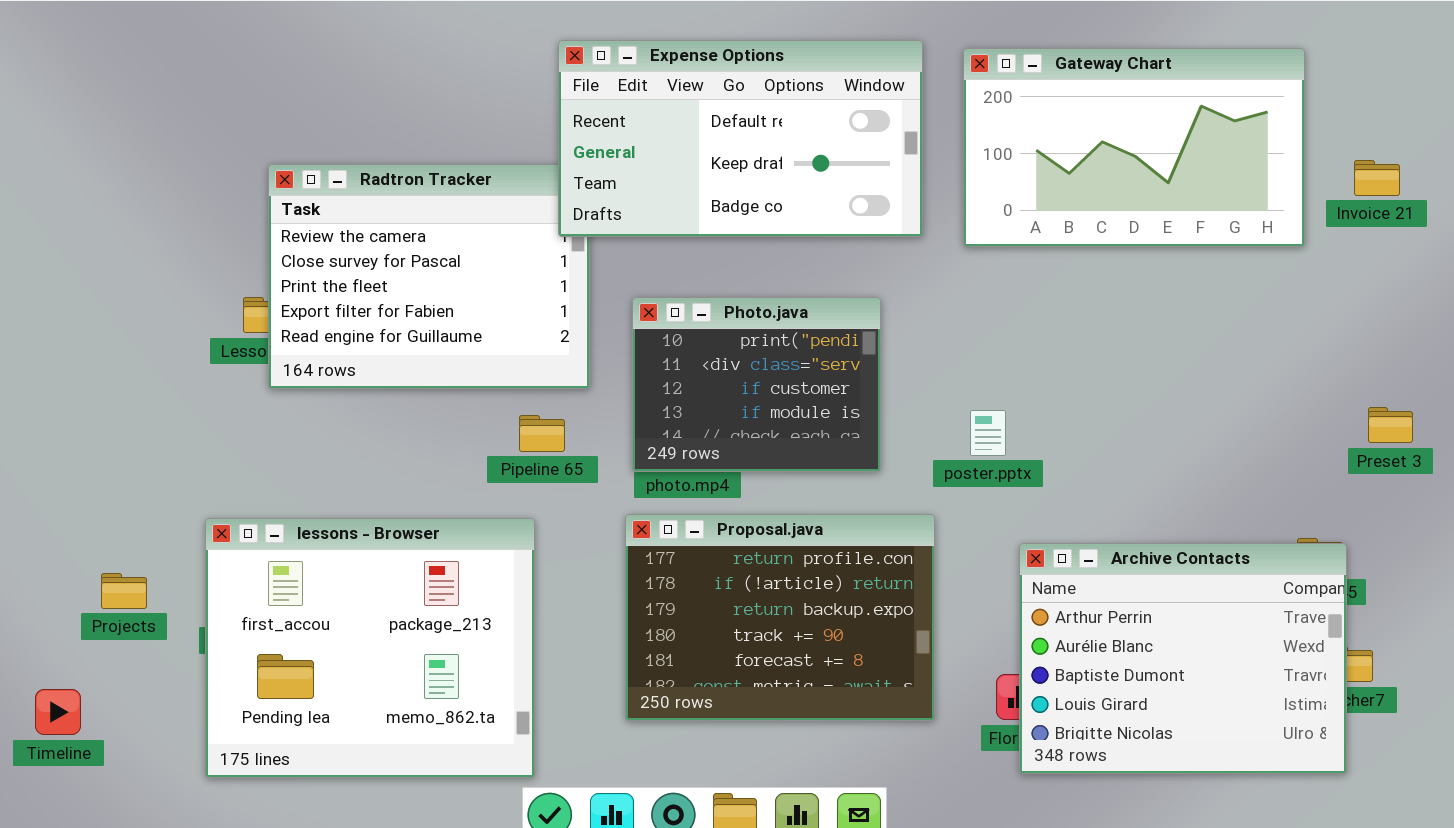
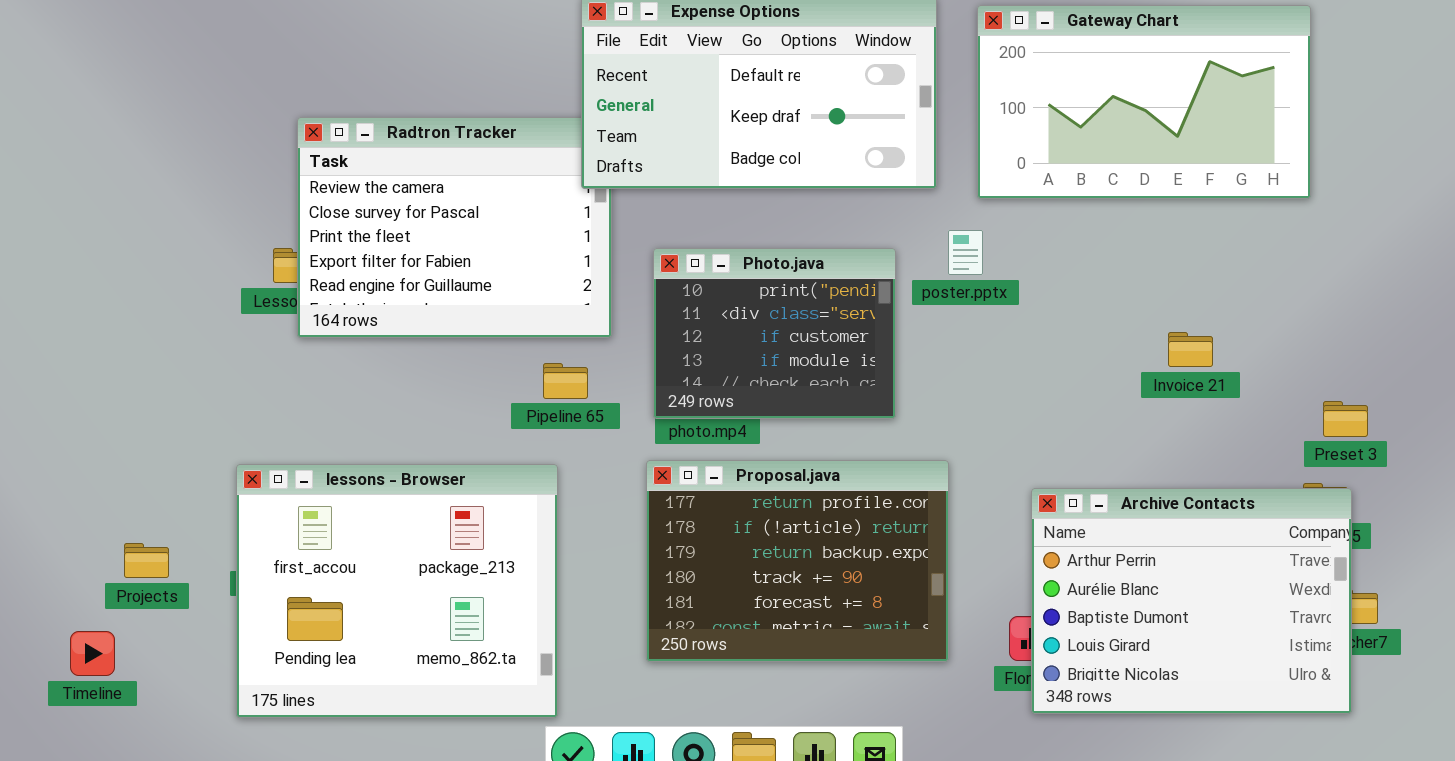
Invoice 21: [1354,160,1400,196] -> [1168,332,1213,367], moved
Preset 3: [1368,407,1413,443] -> [1323,401,1368,437], moved
poster.pptx: [970,410,1006,456] -> [948,230,983,275], moved
Projects: [101,573,147,609] -> [124,543,169,578], moved

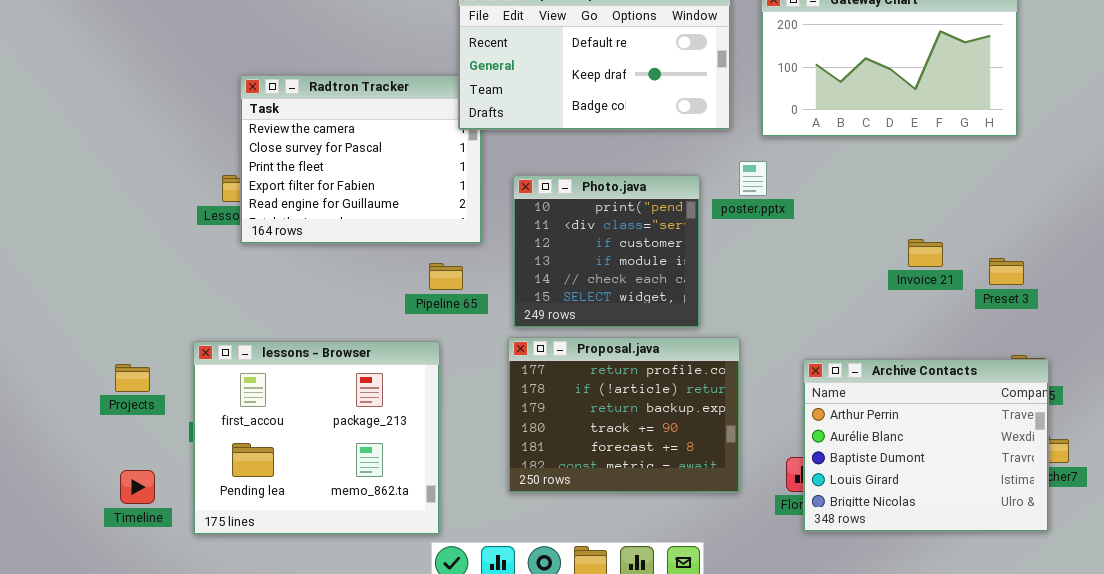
Photo.java: [653,248,896,419] -> [513,175,700,328], resized
Preset 3: [1323,401,1368,437] -> [989,258,1024,285], moved
Projects: [124,543,169,578] -> [115,364,150,392], moved
Timeline: [70,631,115,676] -> [120,470,155,504], moved

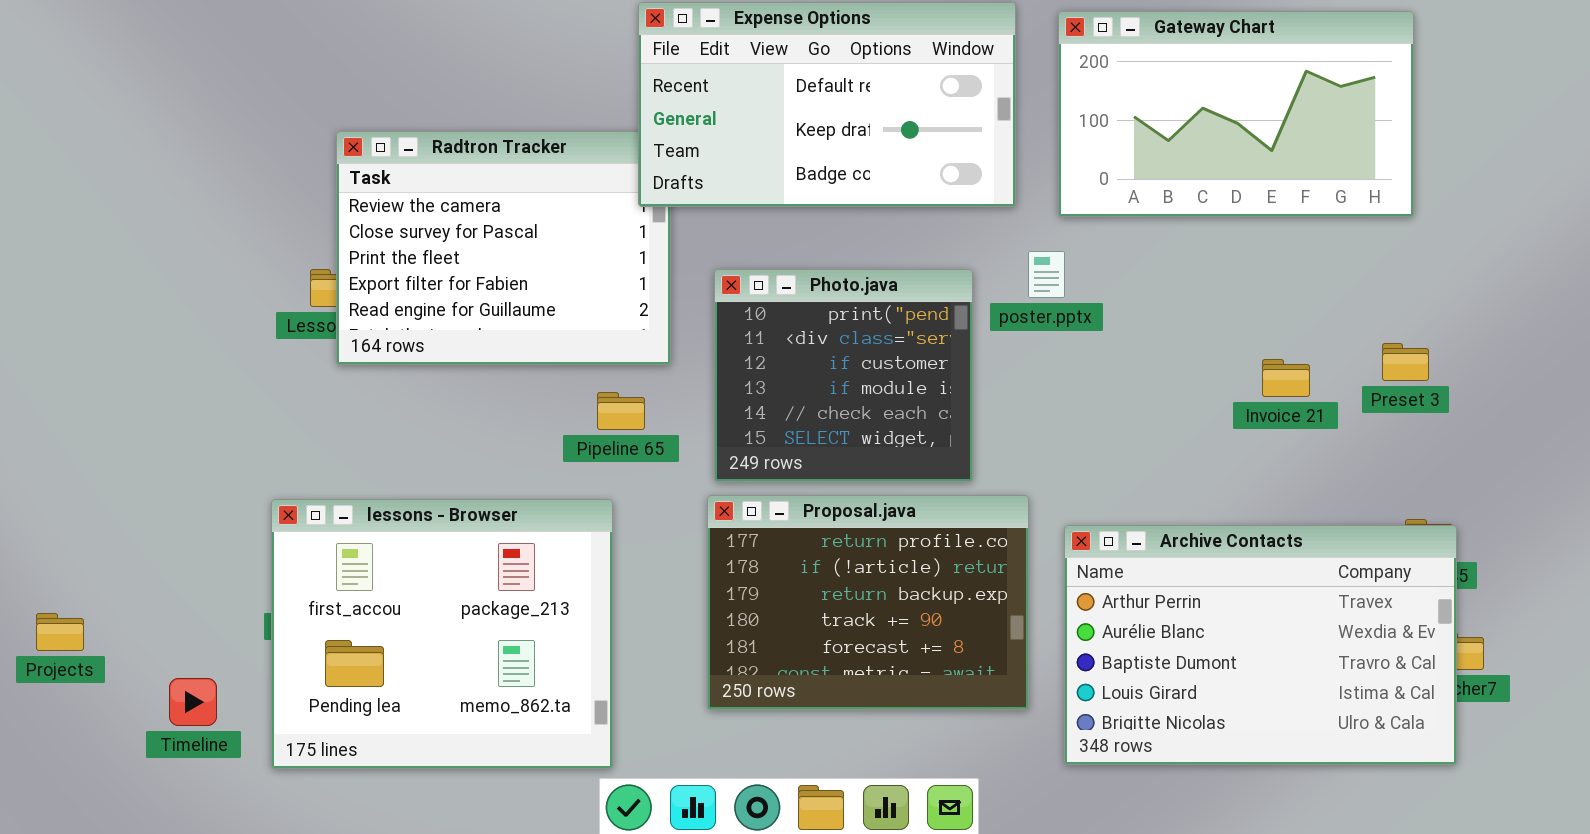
Preset 3: [989,258,1024,285] -> [1382,343,1429,381], moved
Archive Contacts: [803,359,1049,532] -> [1064,525,1457,765], resized
Projects: [115,364,150,392] -> [36,613,84,651], moved

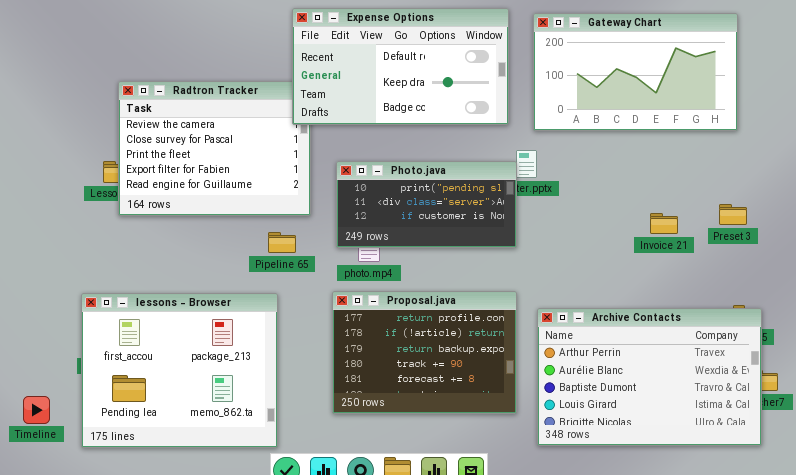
Photo.java: [714,269,973,482] -> [336,161,517,248], resized

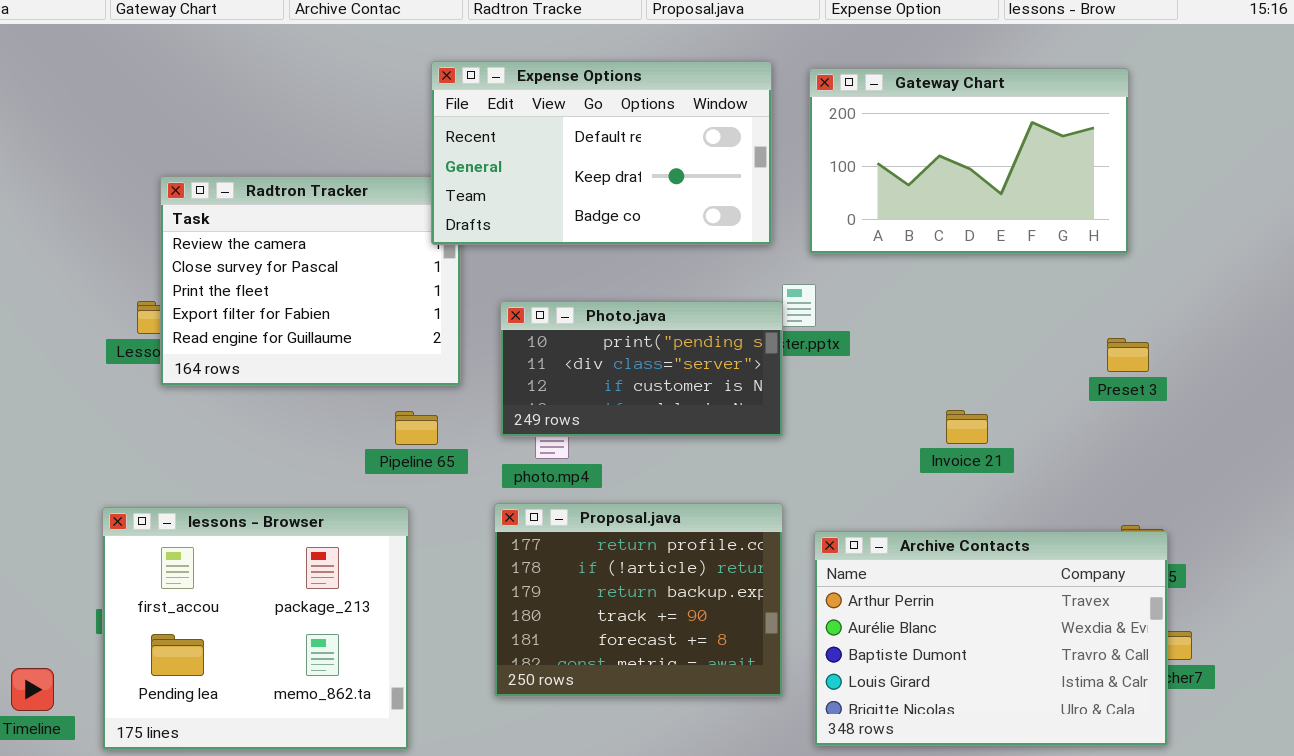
Preset 3: [719,204,747,225] -> [1107,338,1149,372], moved
Invoice 21: [650,213,678,234] -> [946,410,988,444], moved

